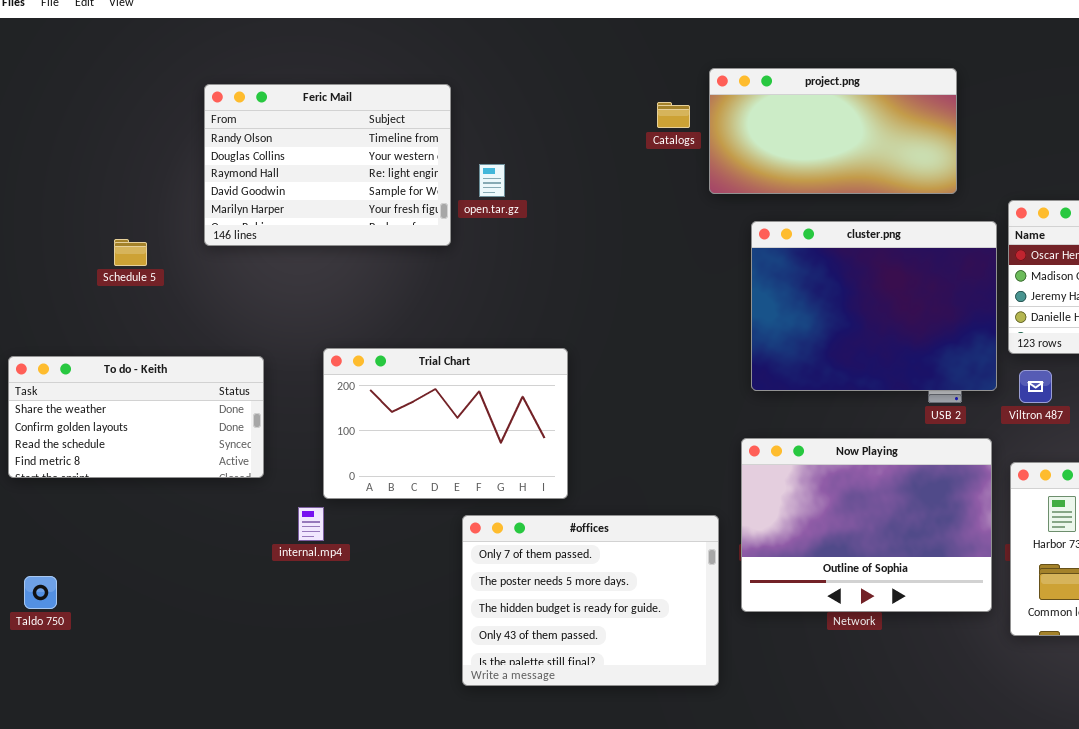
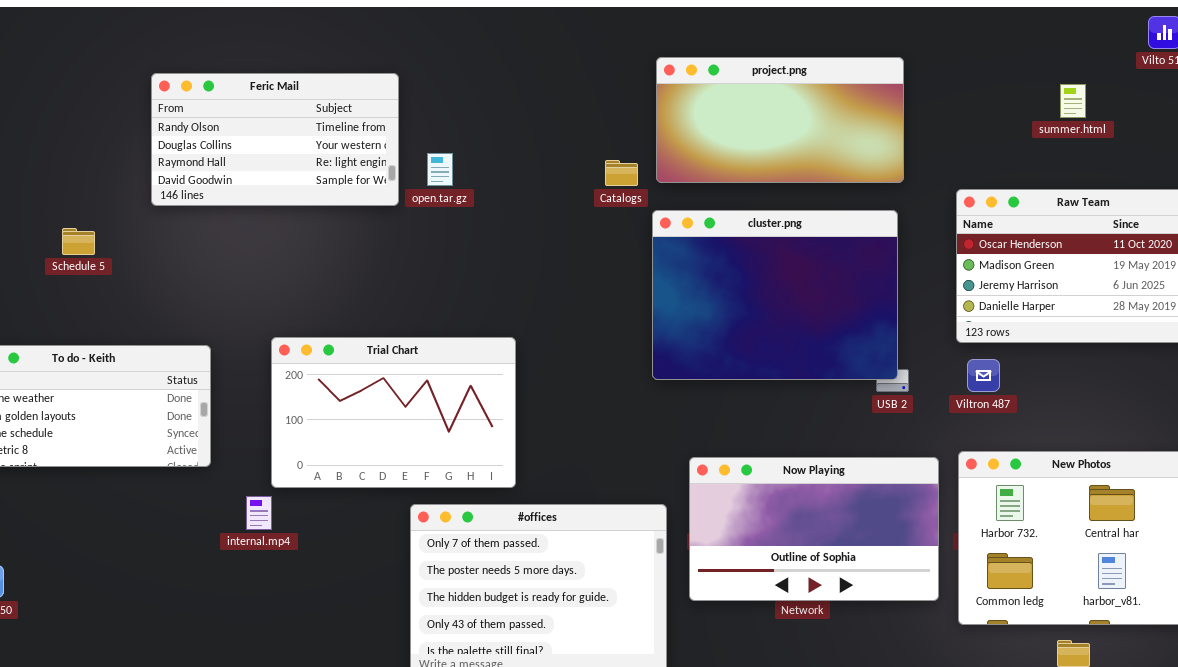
Feric Mail: [204,84,451,246] -> [151,73,399,206], resized
Catalogs: [657,102,690,128] -> [605,160,638,186], moved
cluster.png: [751,221,997,391] -> [652,210,898,380], moved
Now Playing: [741,438,992,612] -> [689,457,939,601], resized

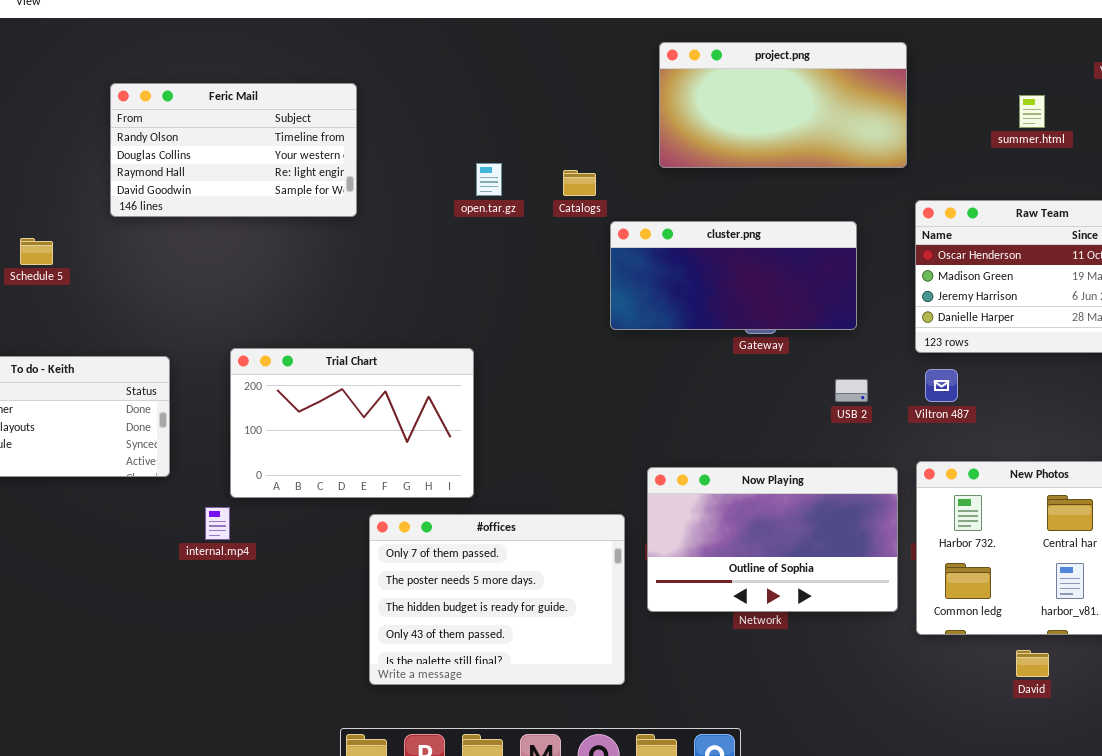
project.png: [656,57,904,183] -> [659,42,907,168], moved
open.tar.gz: [427,153,453,186] -> [476,163,502,196], moved
cluster.png: [652,210,898,380] -> [610,221,857,330], resized

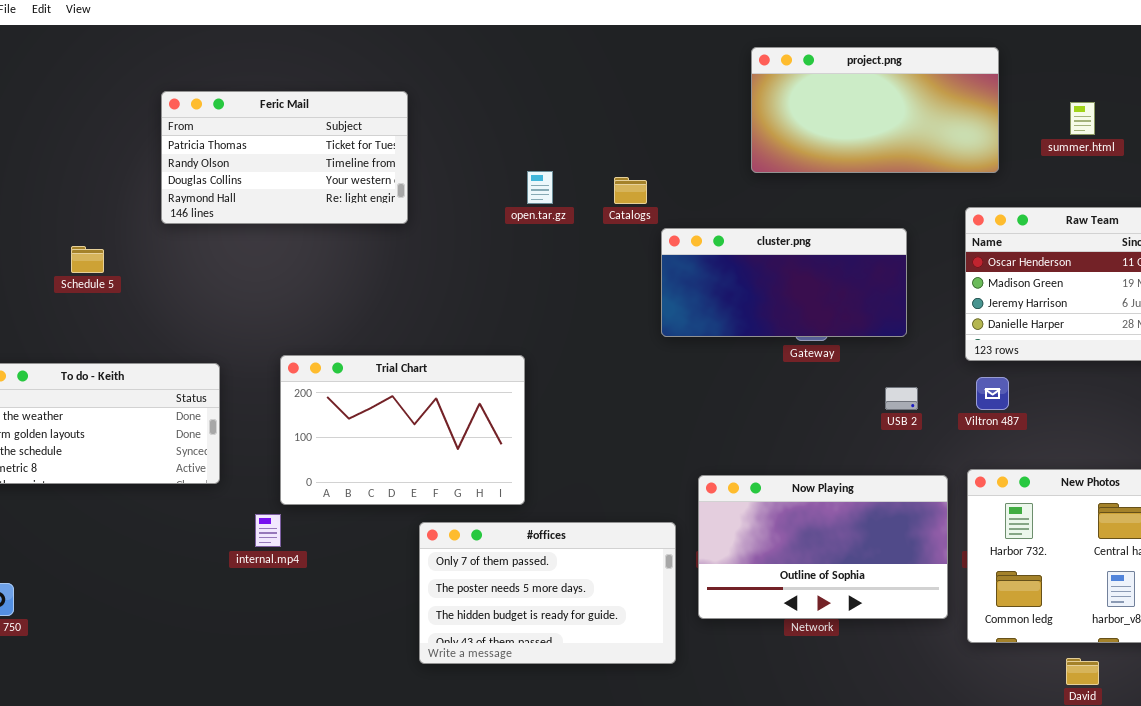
project.png: [659,42,907,168] -> [751,47,999,173], moved
Feric Mail: [110,83,357,217] -> [161,91,408,224], scrolled up 1 row
#offices: [369,514,625,685] -> [419,522,676,664], resized

